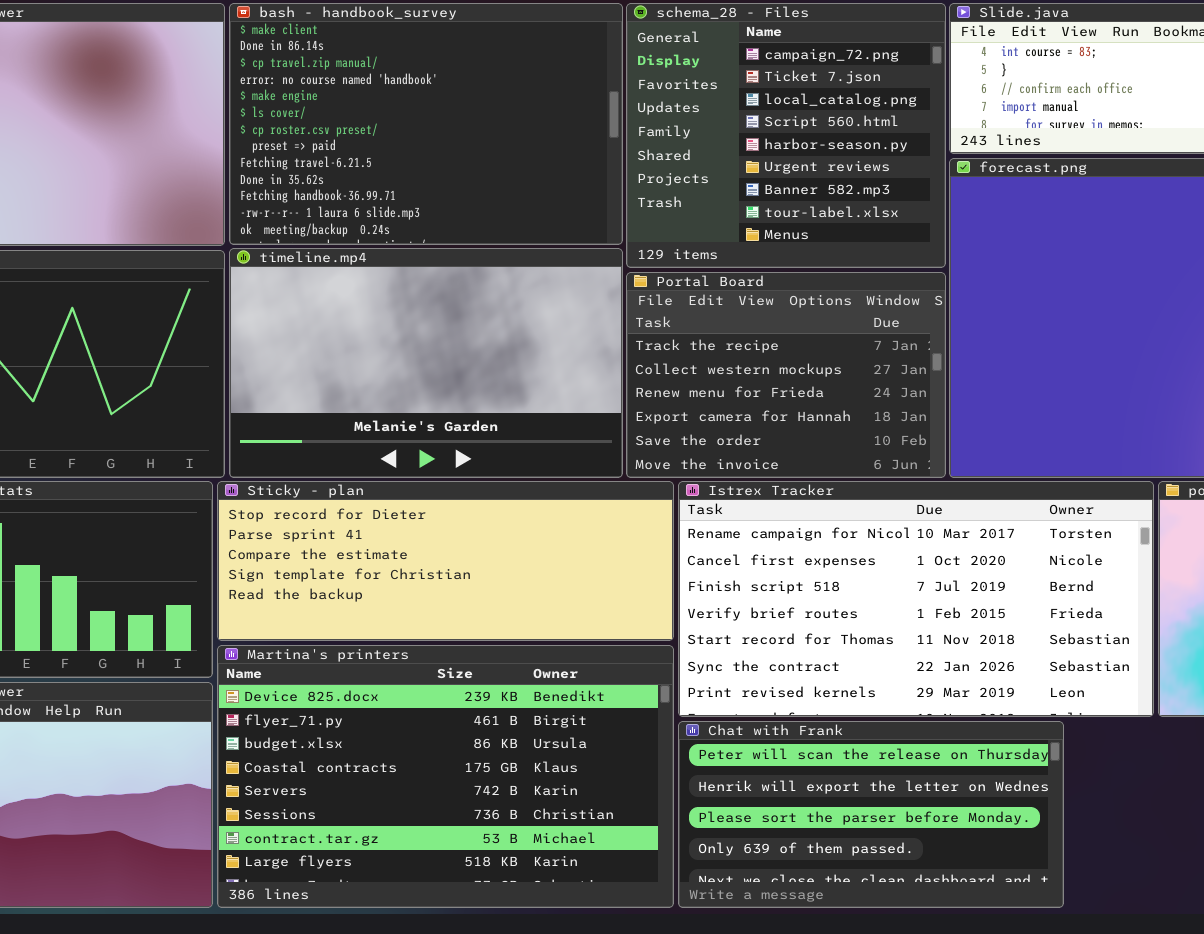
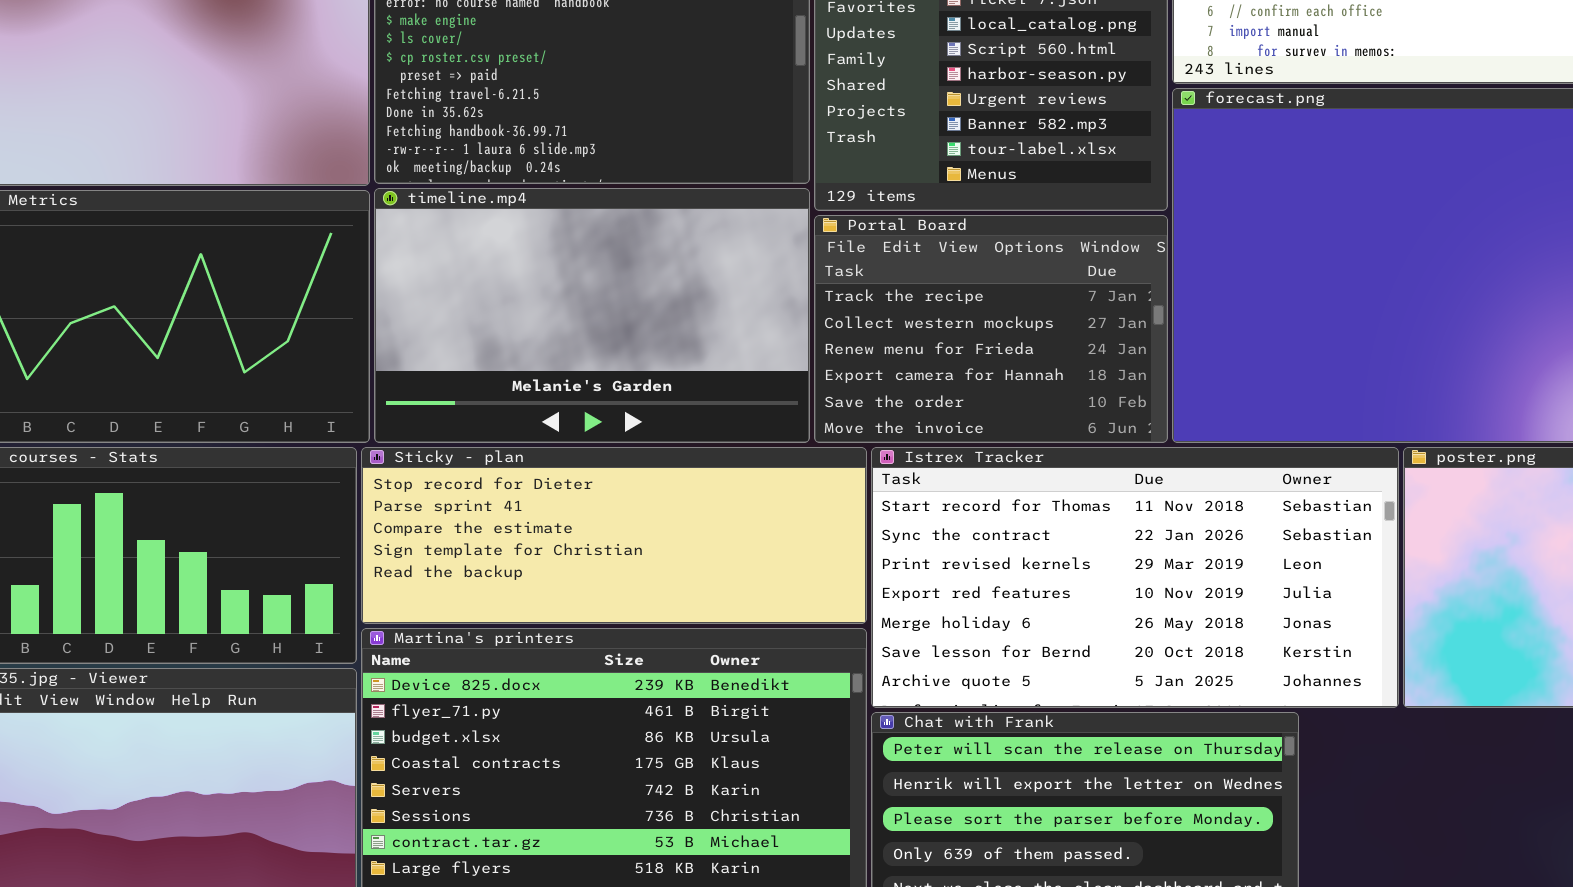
Istrex Tracker: [678,481,1154,717] -> [871,447,1399,708], scrolled down 4 rows

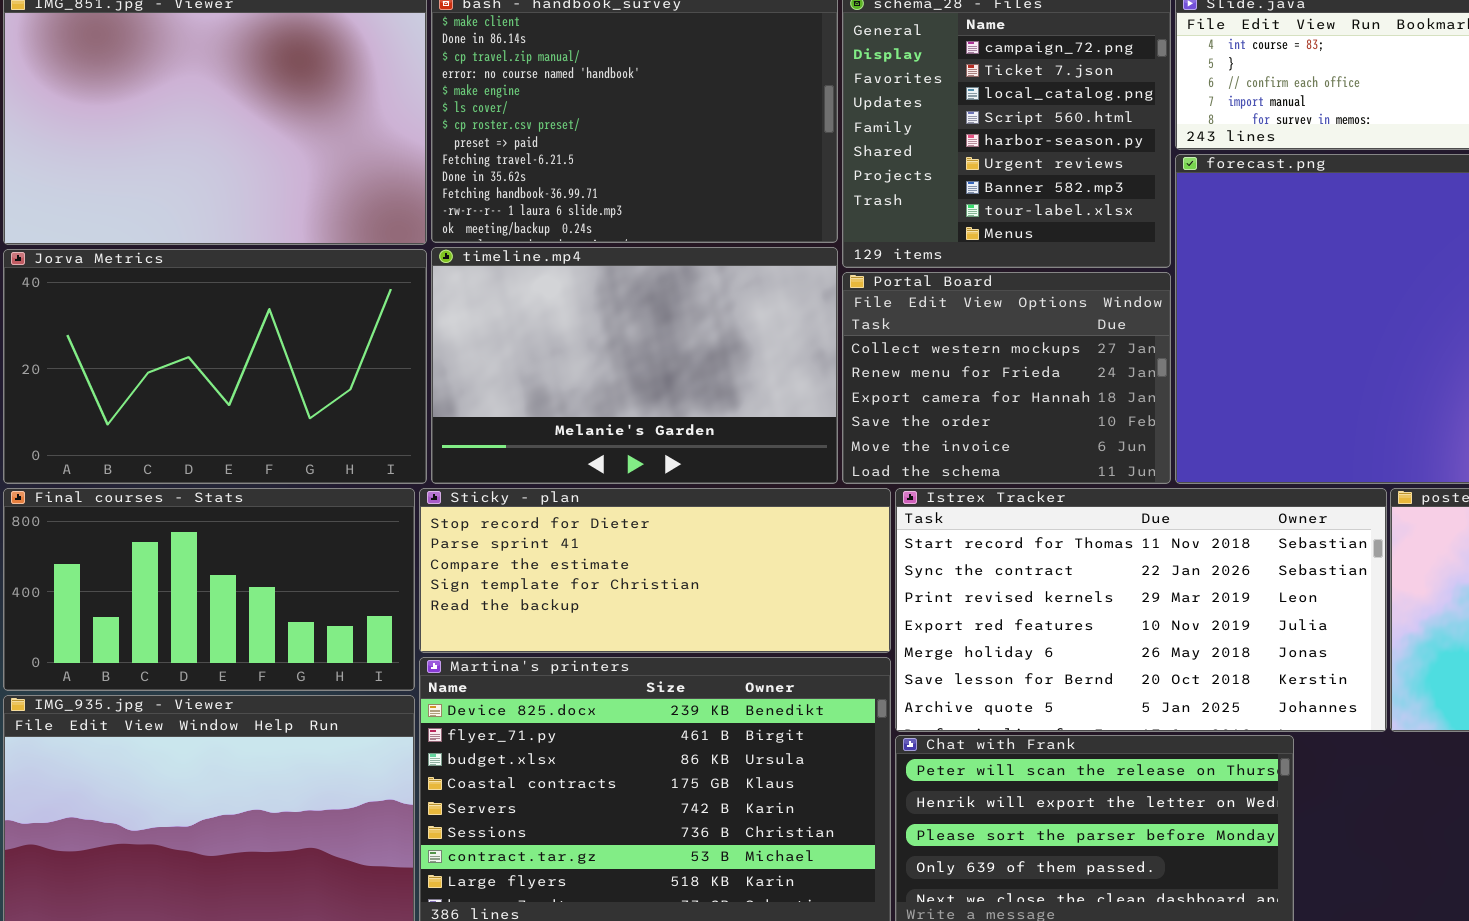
Portal Board: [814,215,1168,443] -> [842,272,1171,484], scrolled down 1 row

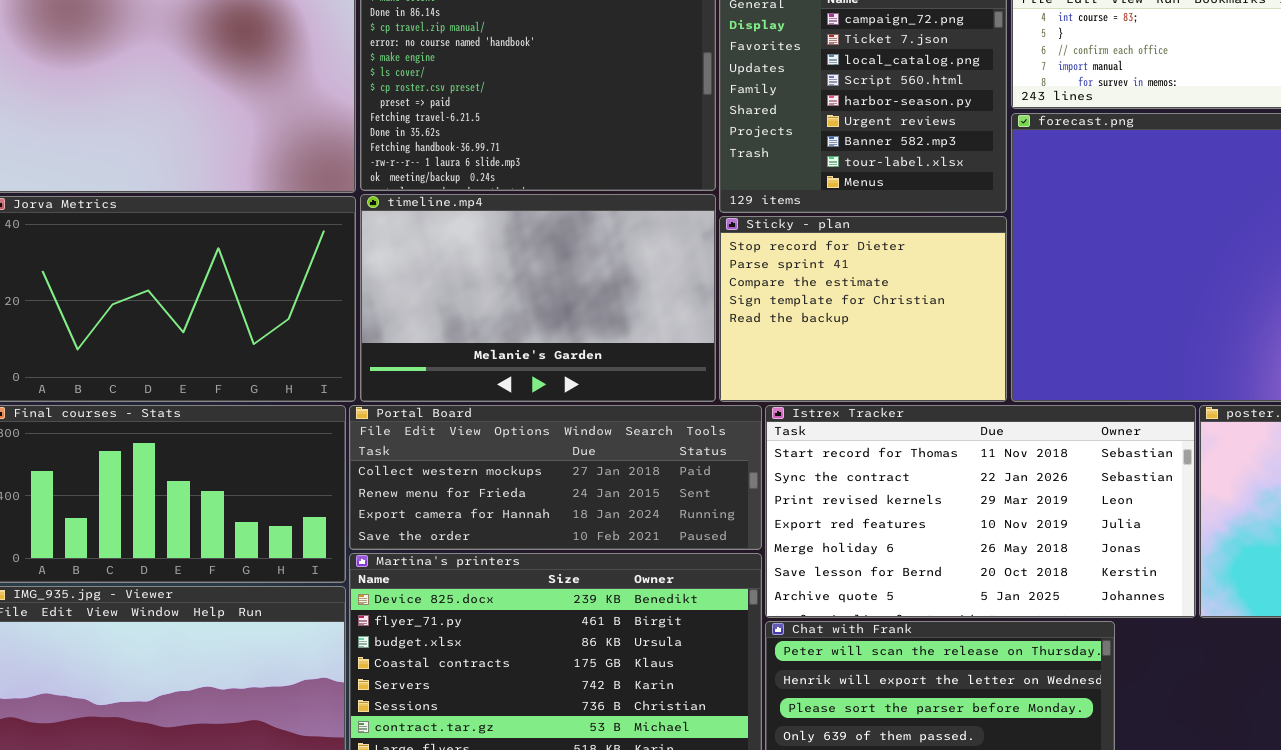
Portal Board: [842,272,1171,484] -> [349,405,762,550], moved, resized
Sticky - plan: [419,488,891,653] -> [719,216,1007,402], moved, resized

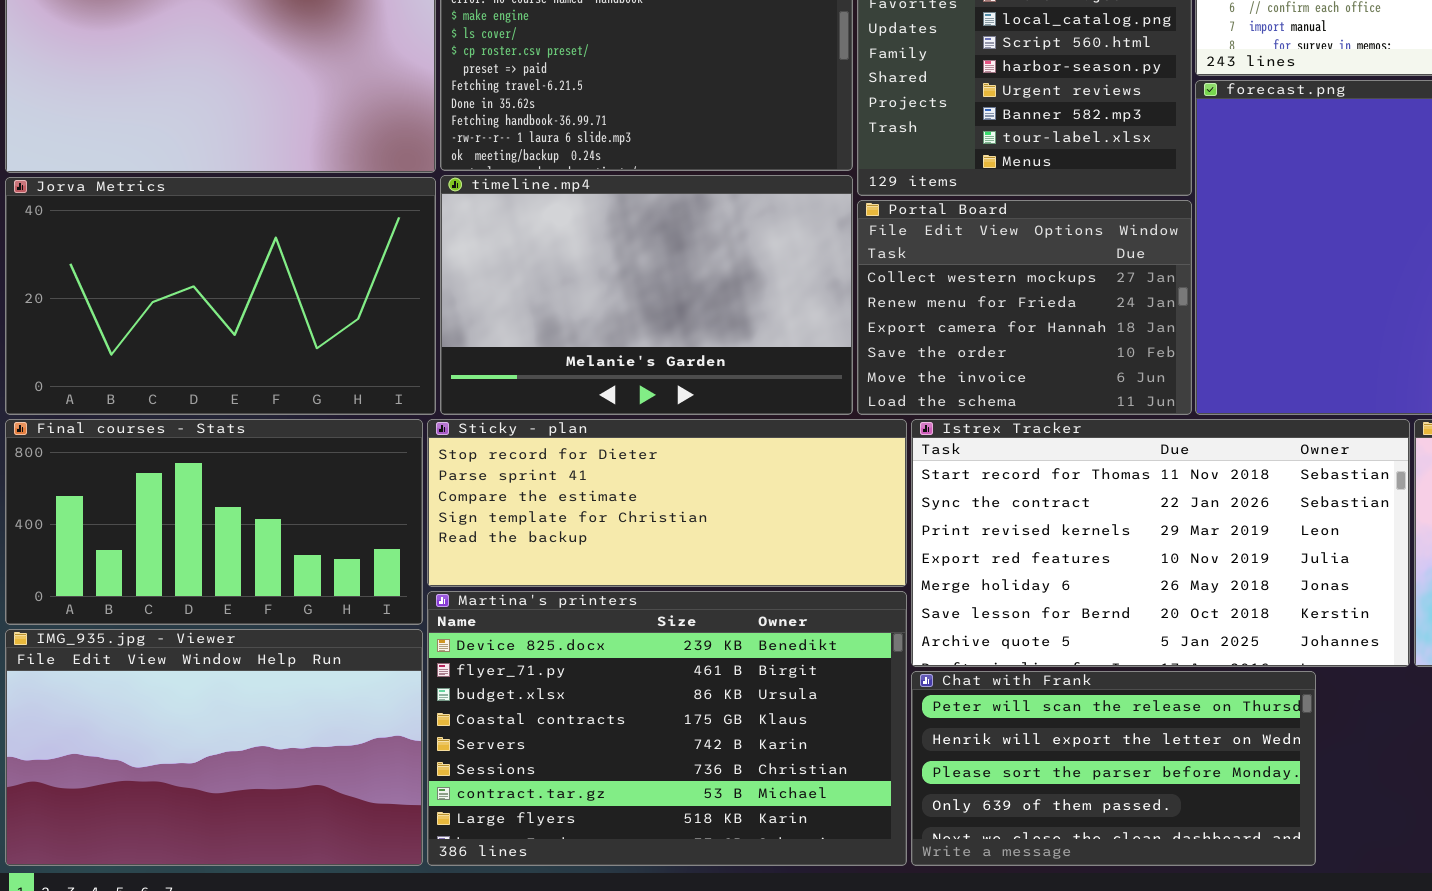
Sticky - plan: [719,216,1007,402] -> [427,419,907,587], moved, resized
Portal Board: [349,405,762,550] -> [857,200,1192,415], moved, resized

